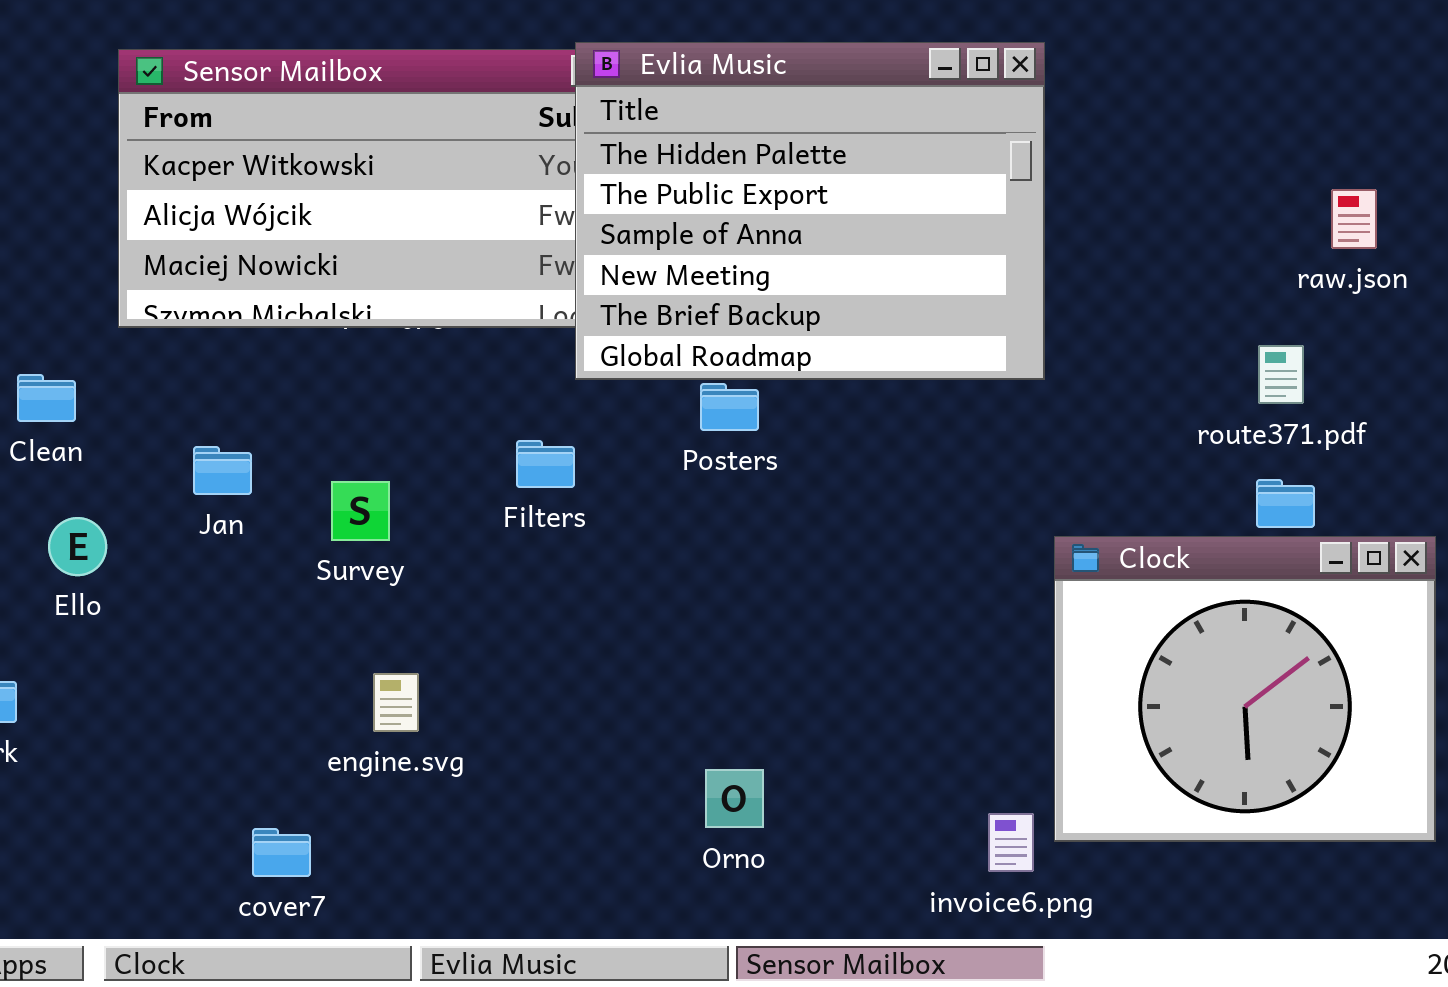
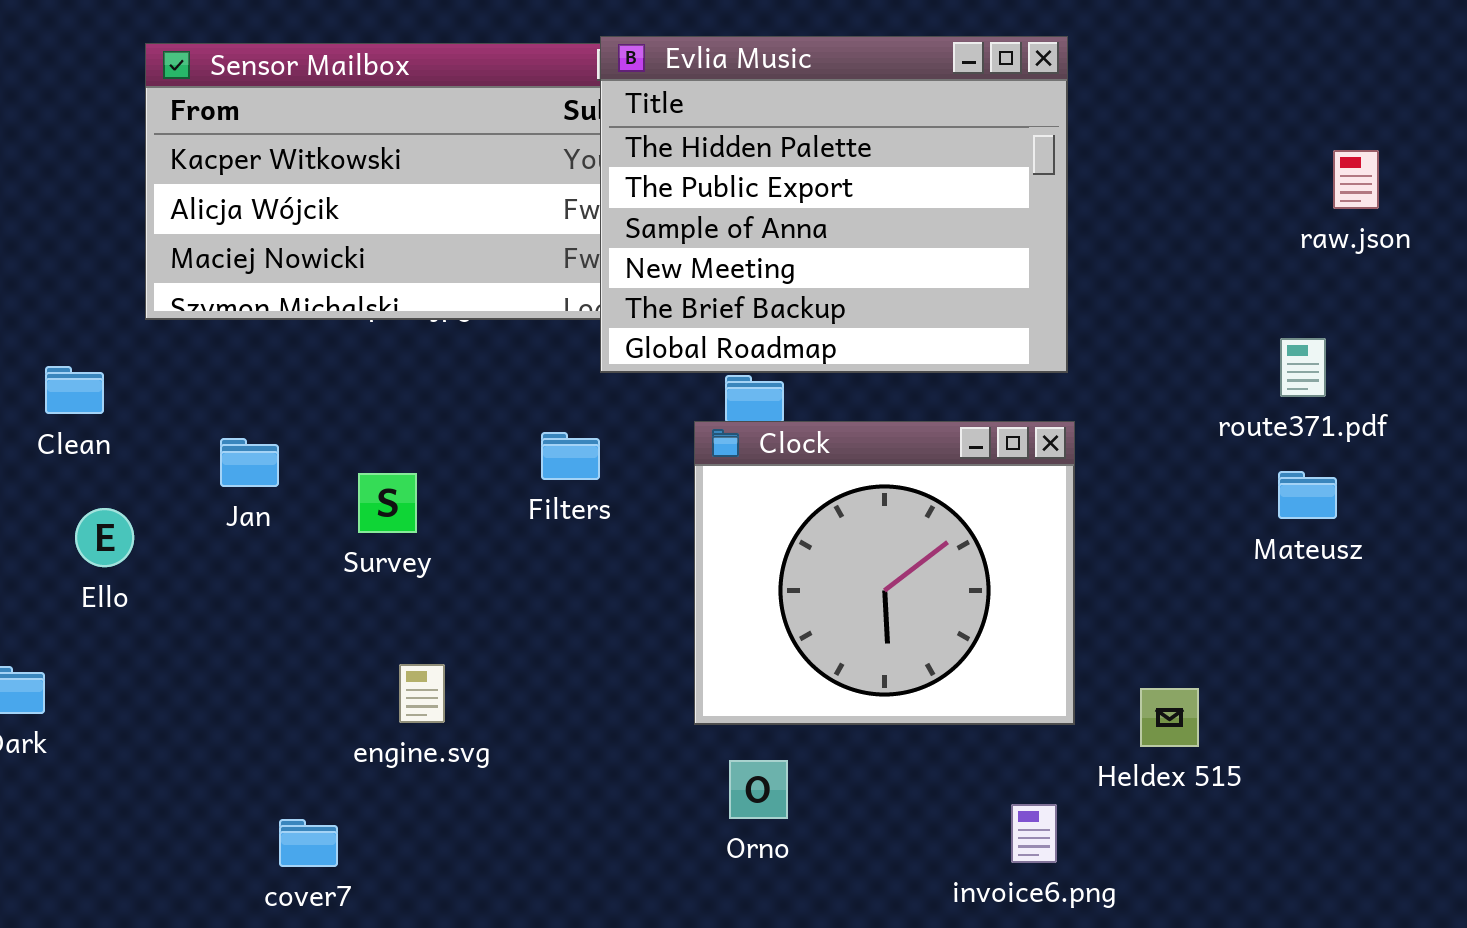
raw.json: [1331,189,1377,249] -> [1333,150,1379,209], moved
Clock: [1054,536,1436,842] -> [694,421,1075,725], moved

